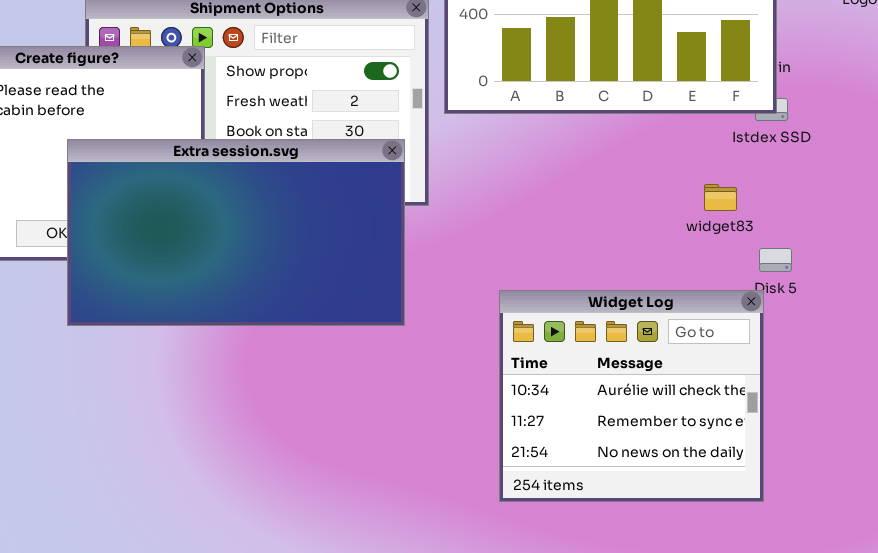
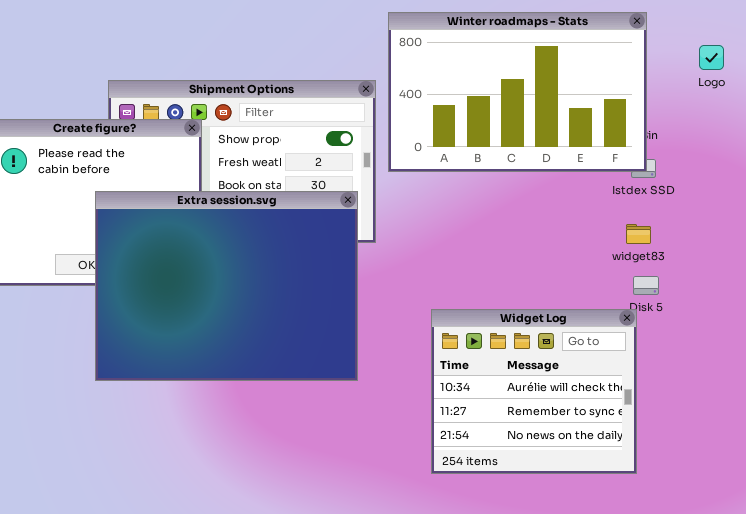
Extra session.svg: [67,139,405,326] -> [95,191,358,381], resized
widget83: [704,184,737,211] -> [626,224,651,244], moved

